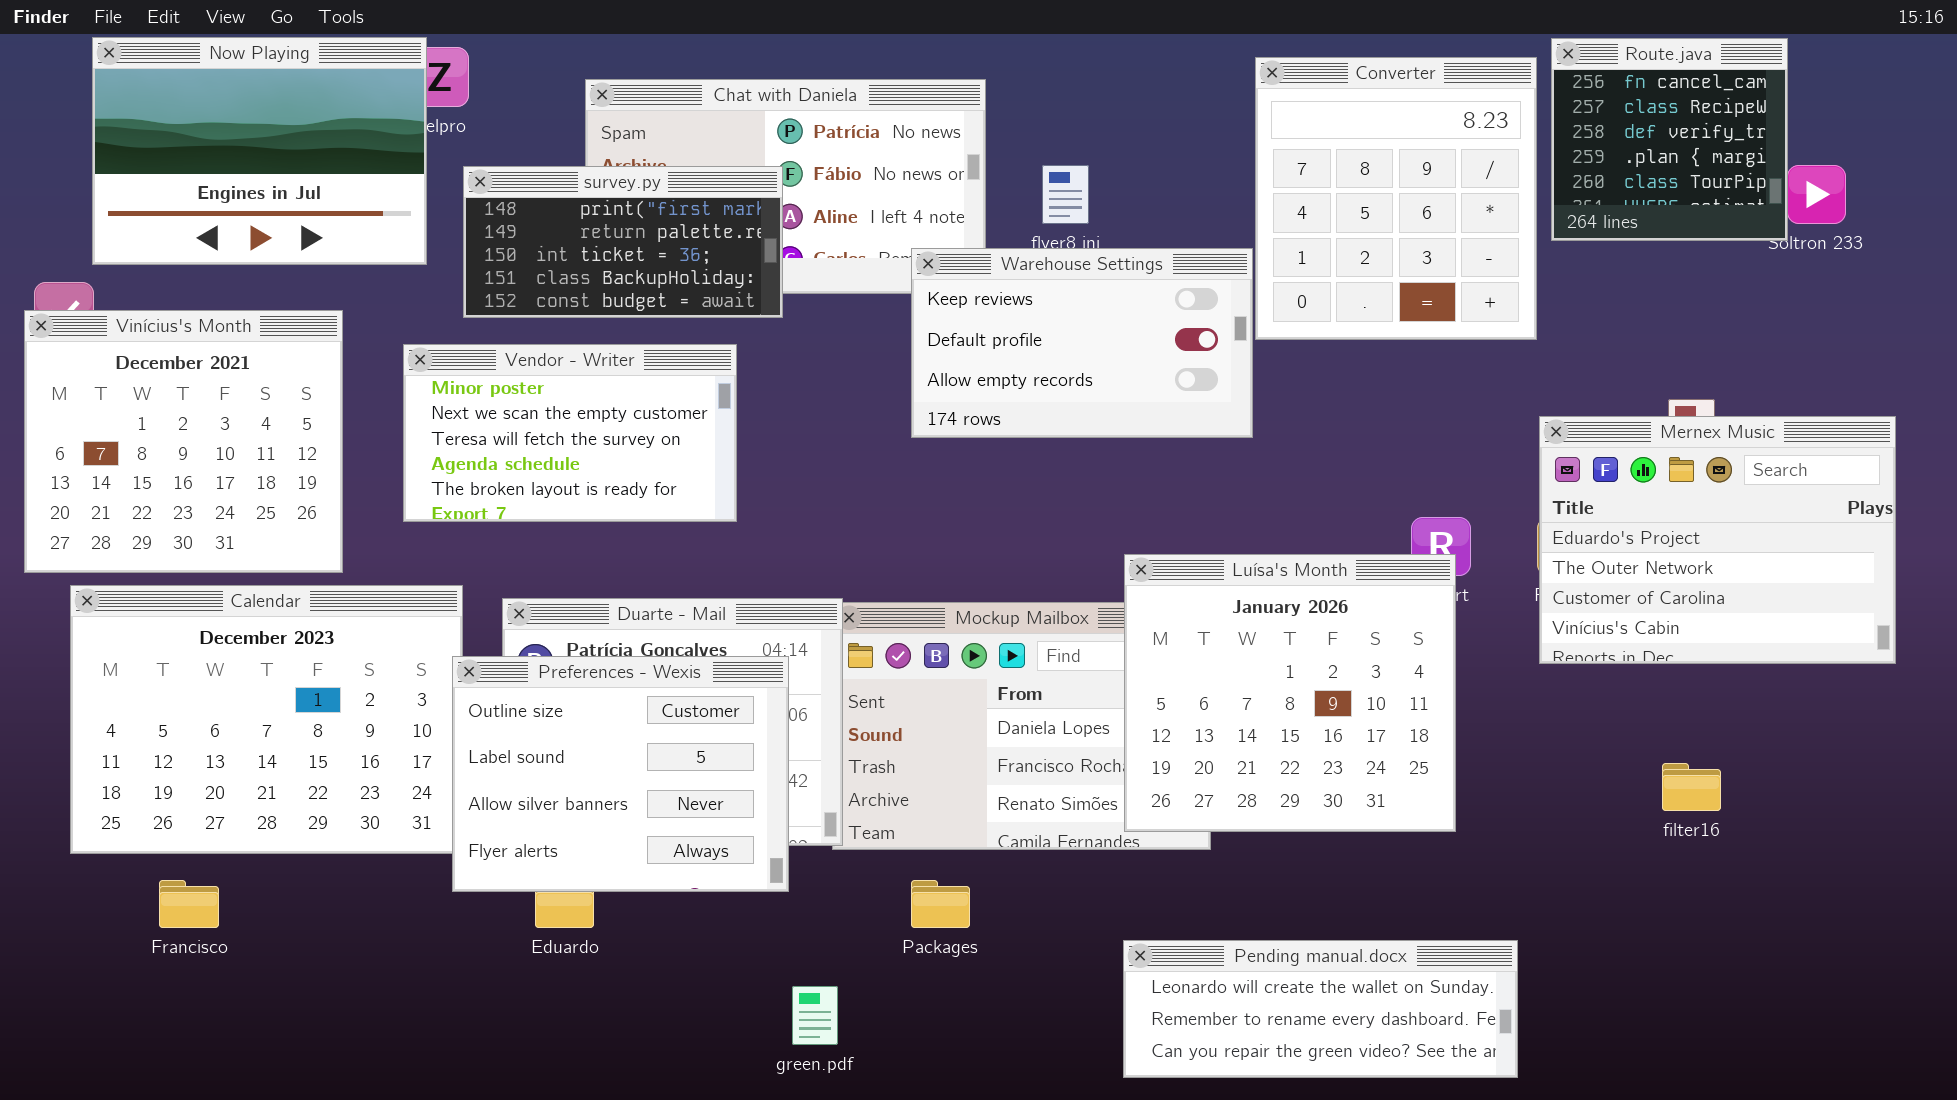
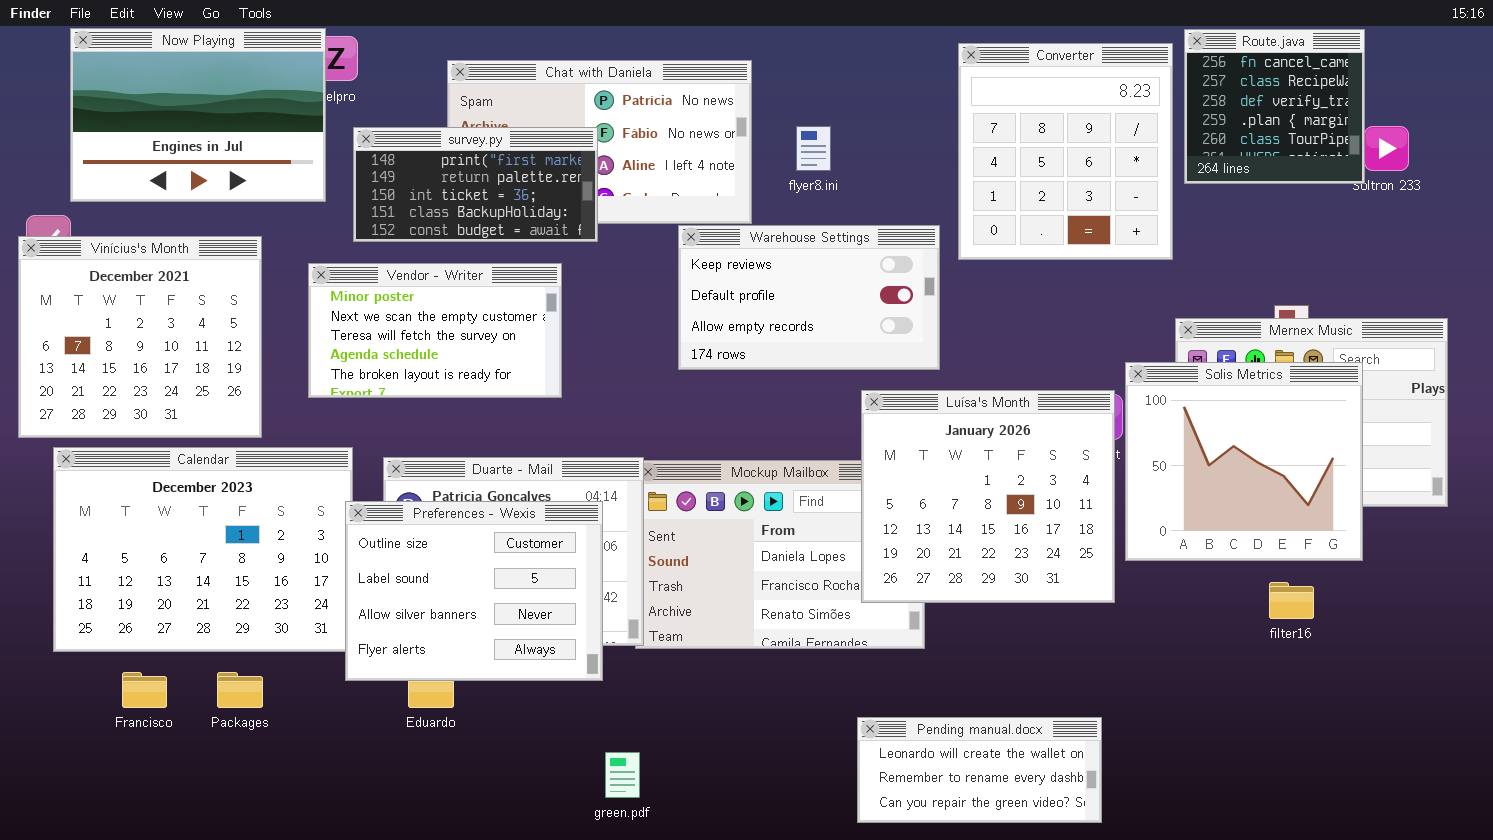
Warehouse Settings: [911,248,1253,438] -> [678,225,940,370], moved
Solis Metrics: none -> [1125,362,1363,561], opened
Luísa's Month: [1124,554,1456,832] -> [861,390,1115,603], moved
Packages: [911,880,970,928] -> [217,672,263,708], moved
Pending manual.docx: [1123,940,1518,1078] -> [857,717,1102,823], resized

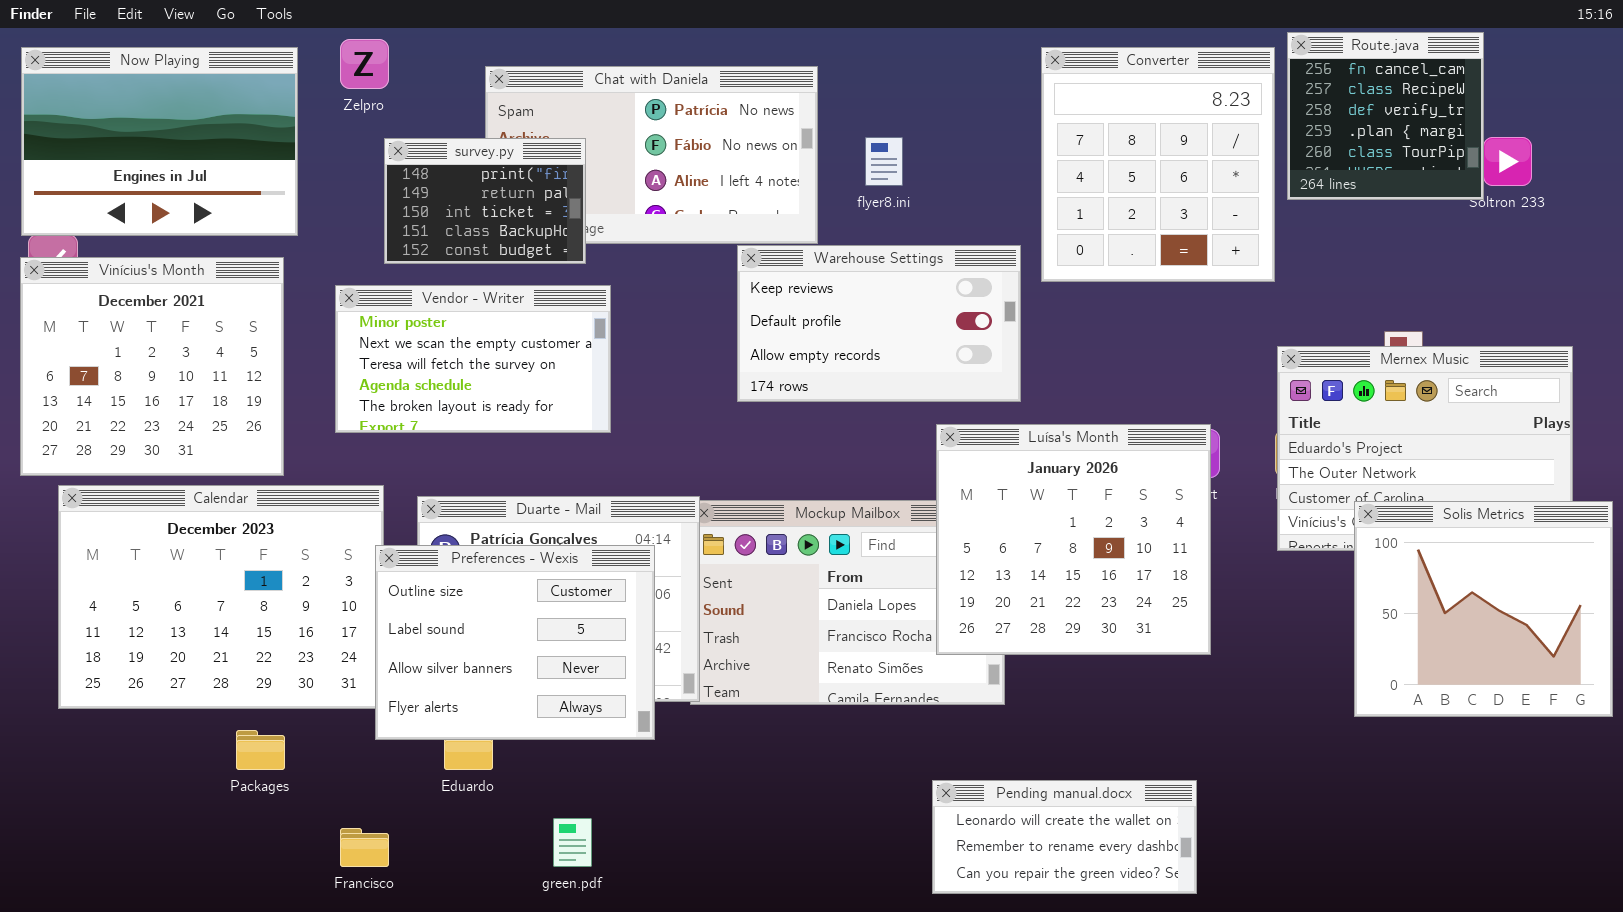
Now Playing: [70,28,326,202] -> [21,47,298,236], moved
survey.py: [353,127,598,242] -> [384,138,586,264], resized
Solis Metrics: [1125,362,1363,561] -> [1354,501,1613,717], moved
Francisco: [122,672,167,708] -> [340,828,389,867], moved
green.pdf: [605,752,640,798] -> [553,818,592,867], moved

